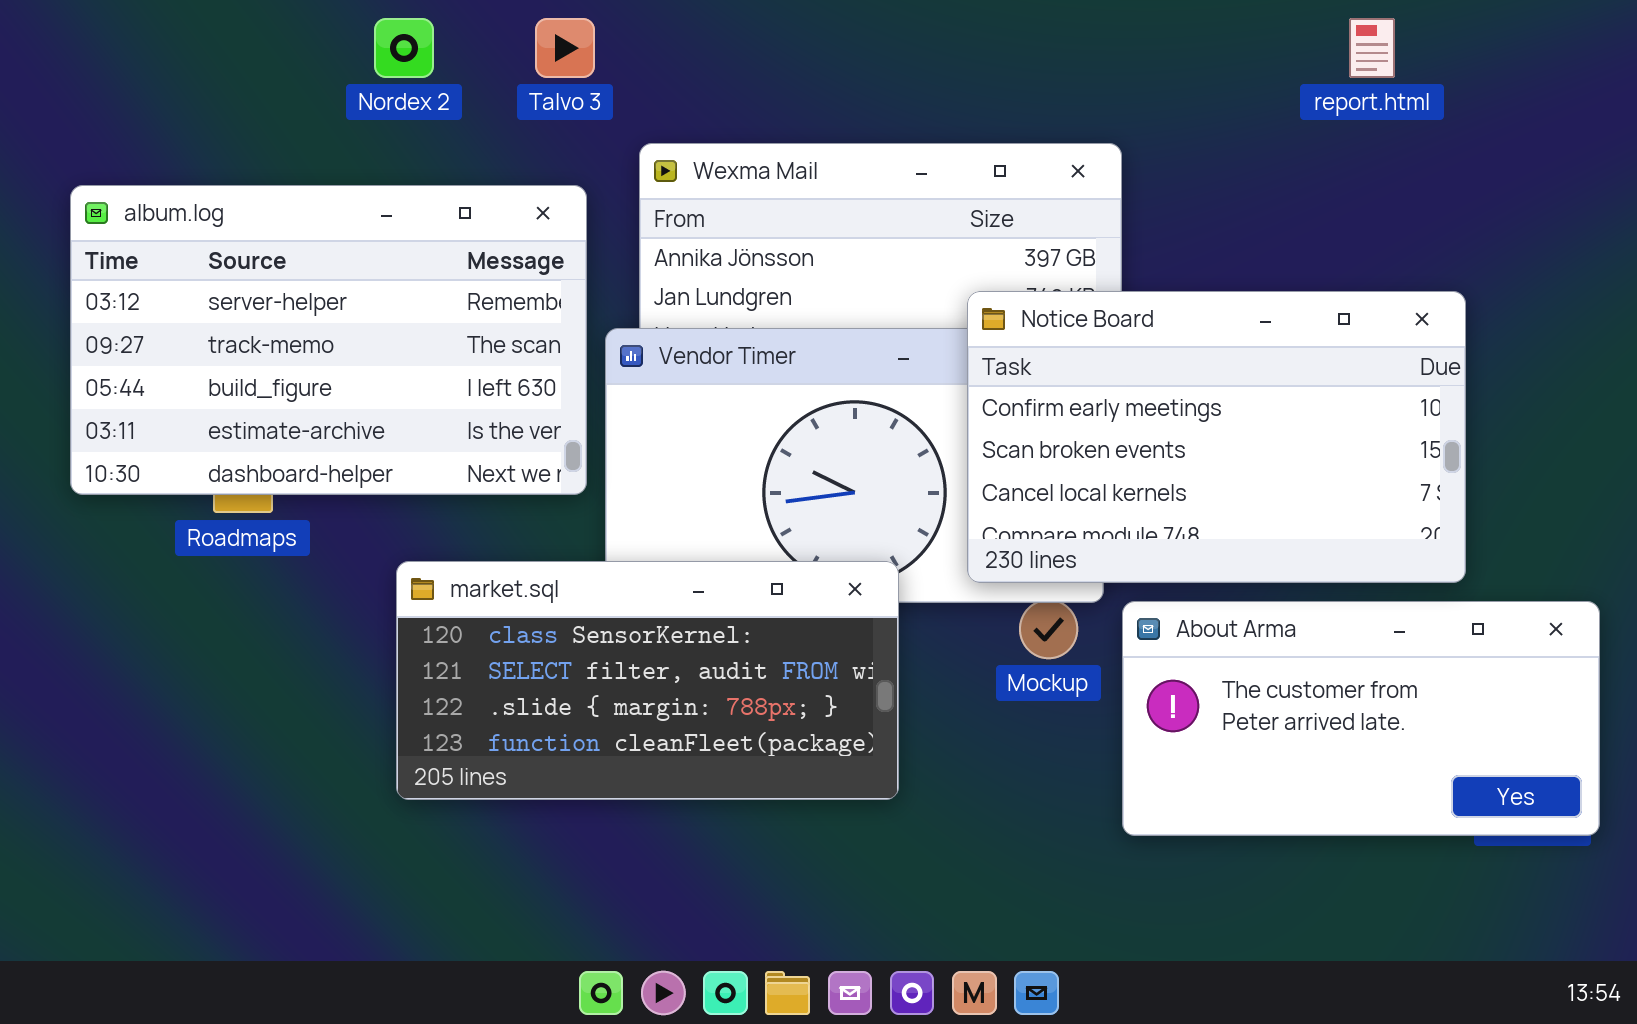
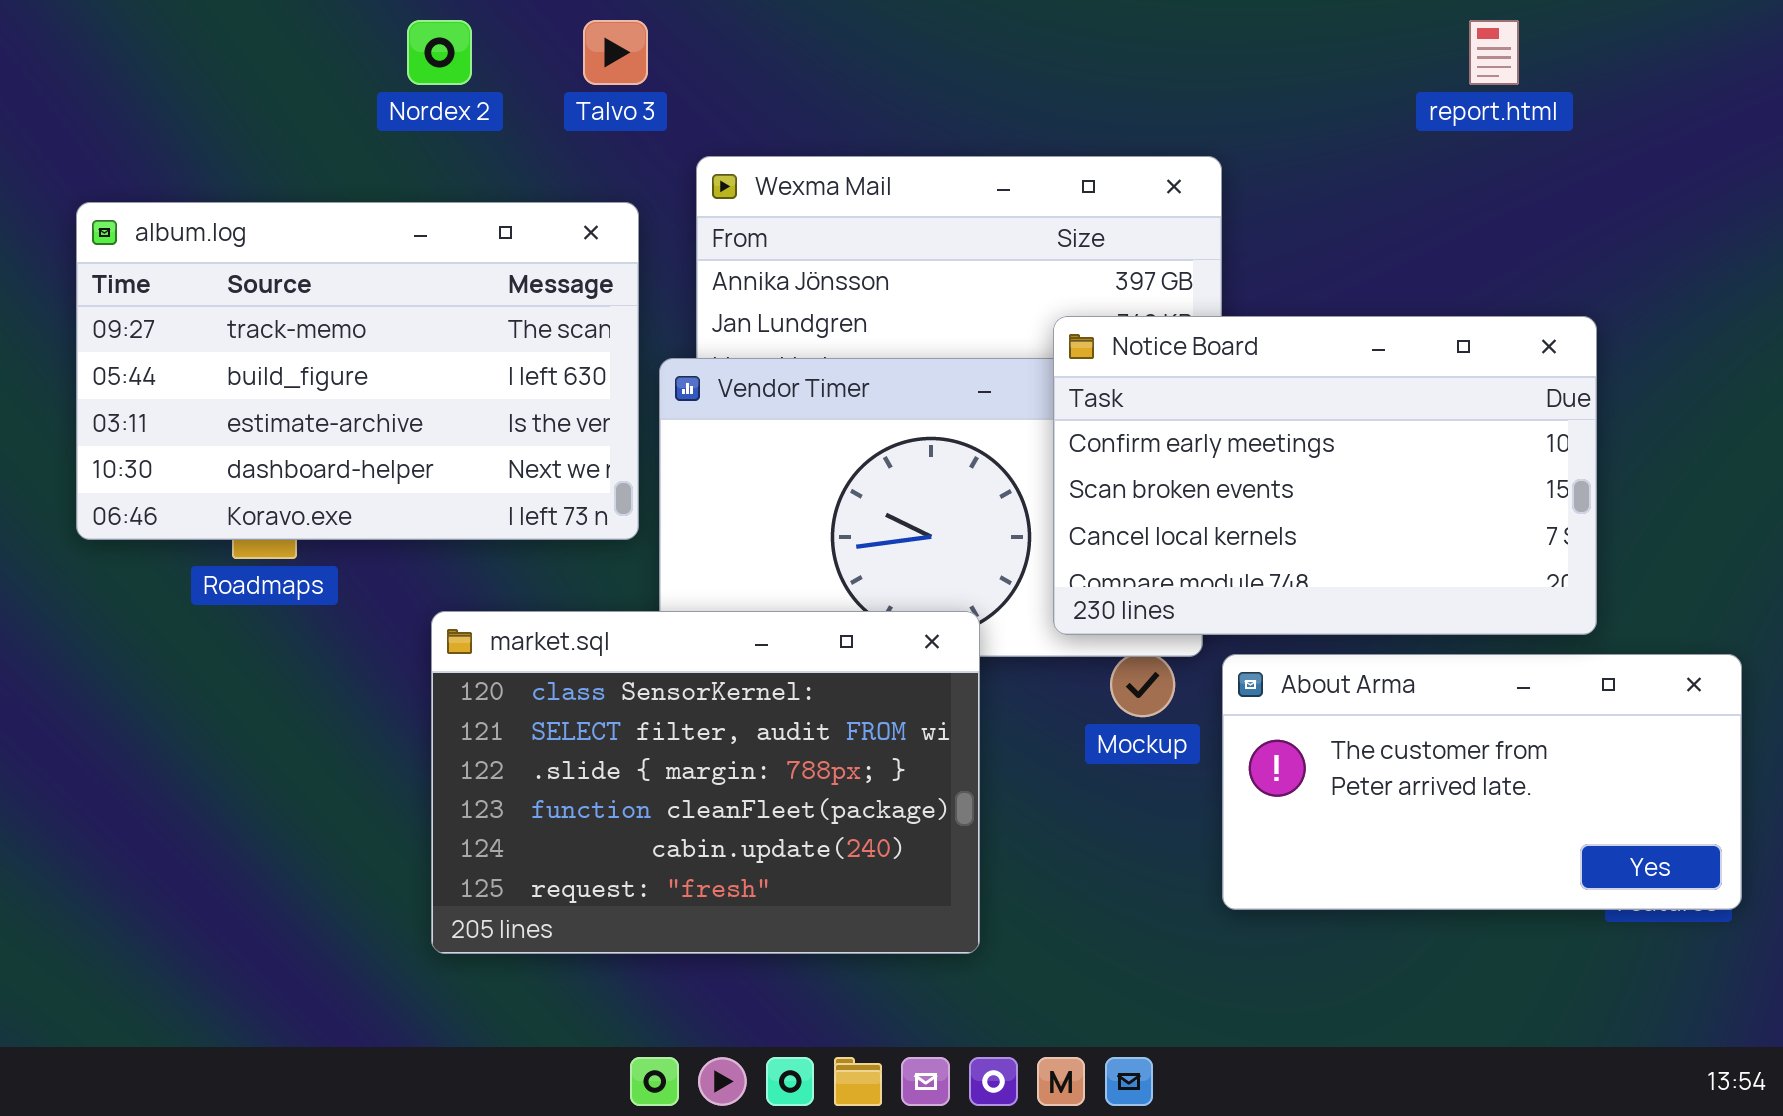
album.log: [70,185,587,495] -> [76,202,639,540], scrolled down 1 row
market.sql: [396,561,899,800] -> [431,611,980,954], resized

